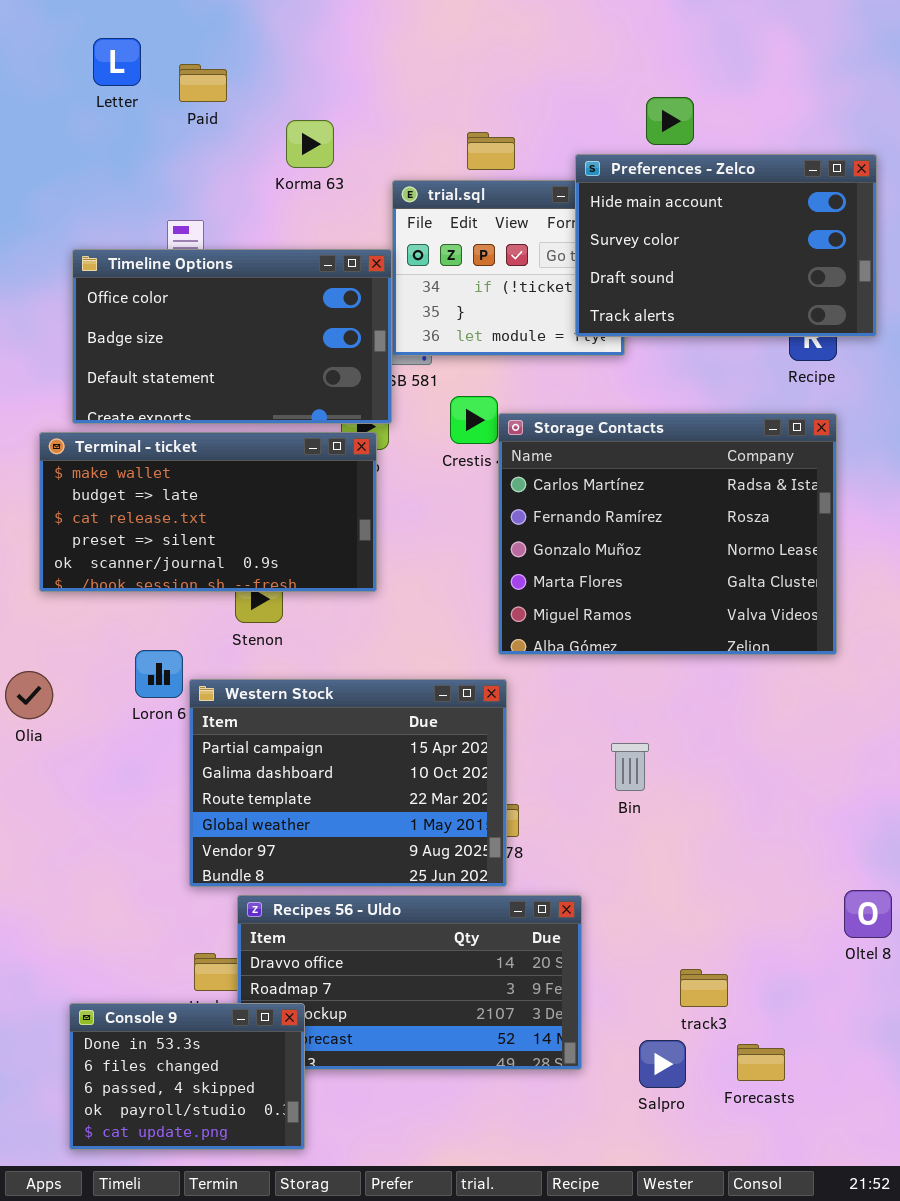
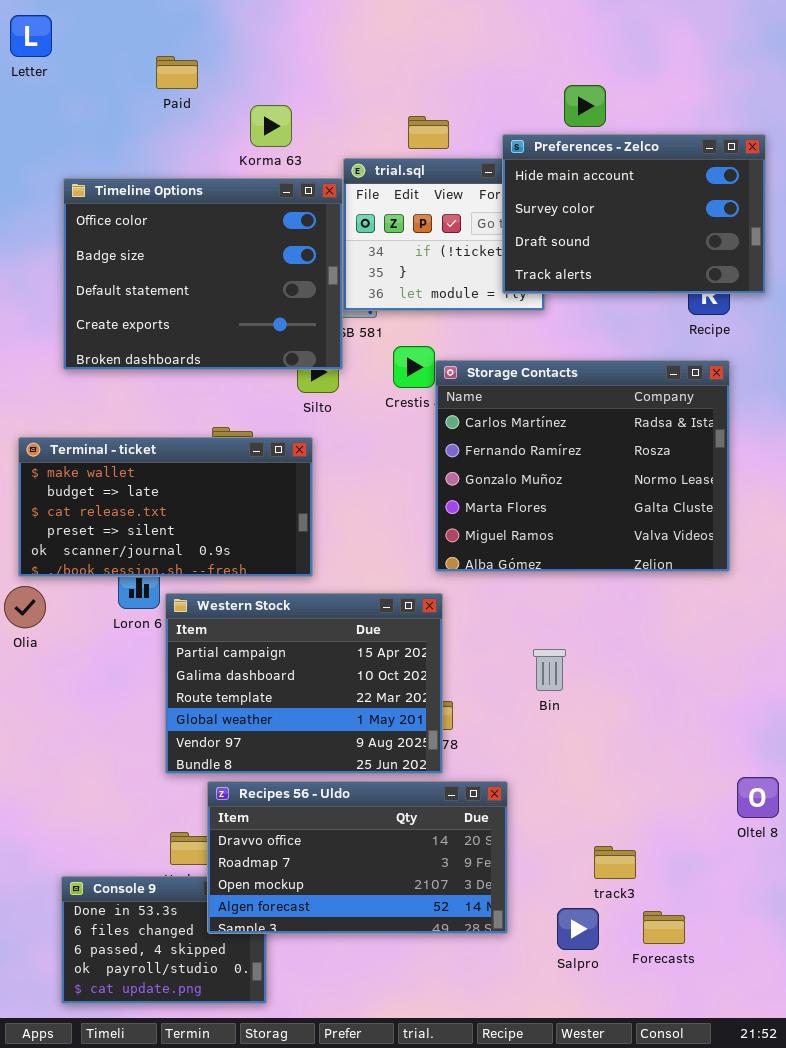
Letter: [93,38,141,86] -> [10,15,52,57], moved
Timeline Options: [72,249,392,424] -> [63,178,343,370], resized
Terminal - ticket: [39,432,377,592] -> [18,437,313,577], moved
Recipes 56 - Uldo: [237,895,582,1070] -> [207,781,508,934], raised

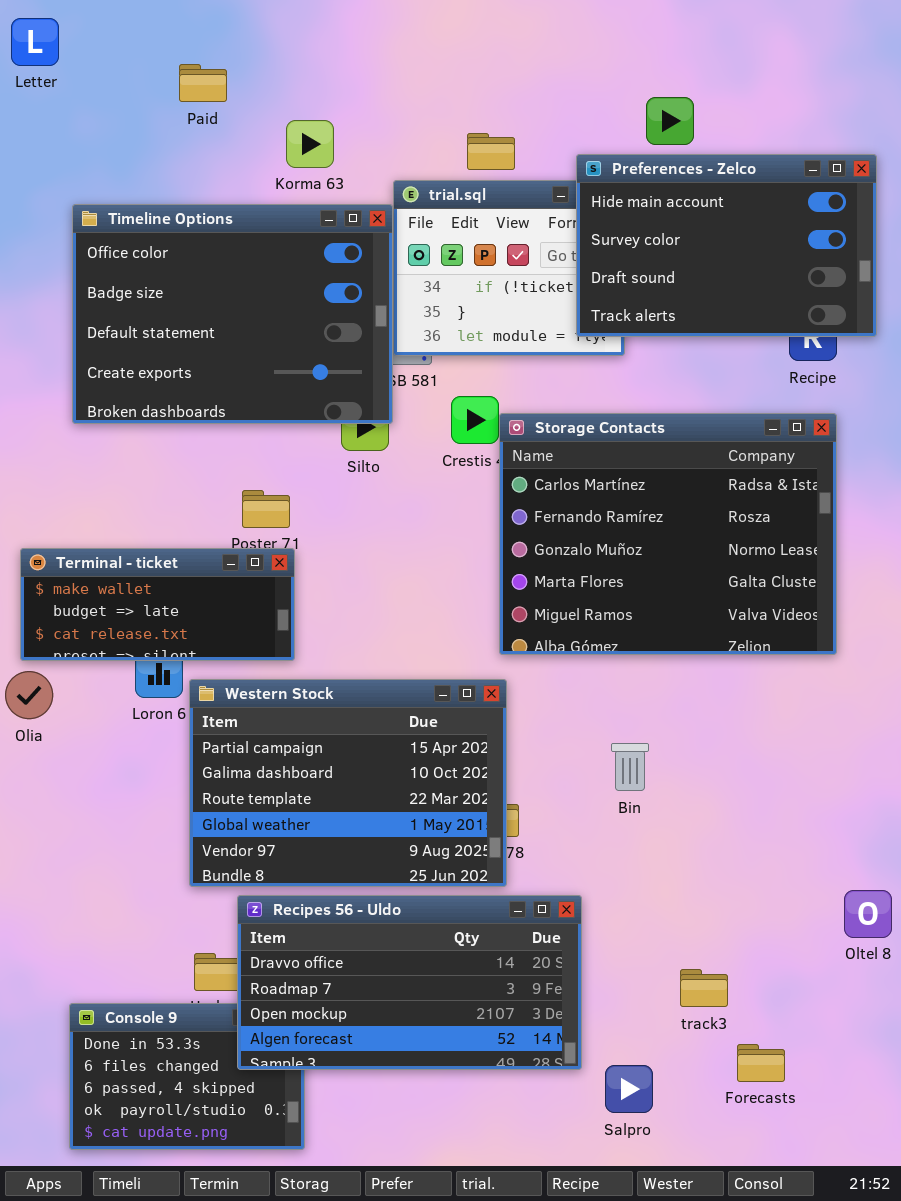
Terminal - ticket: [18,437,313,577] -> [20,548,295,661], resized
Salpro: [557,908,599,950] -> [605,1065,653,1113], moved

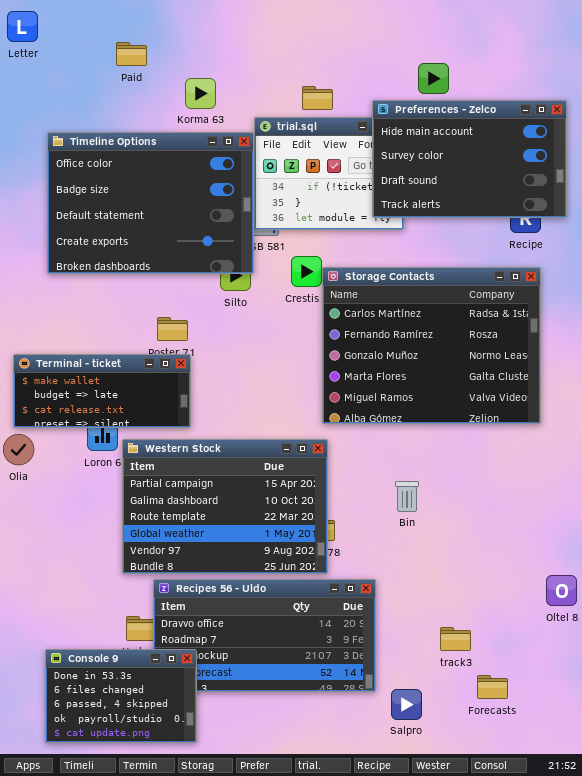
Console 9: [69,1003,305,1150] -> [45,649,197,743], raised

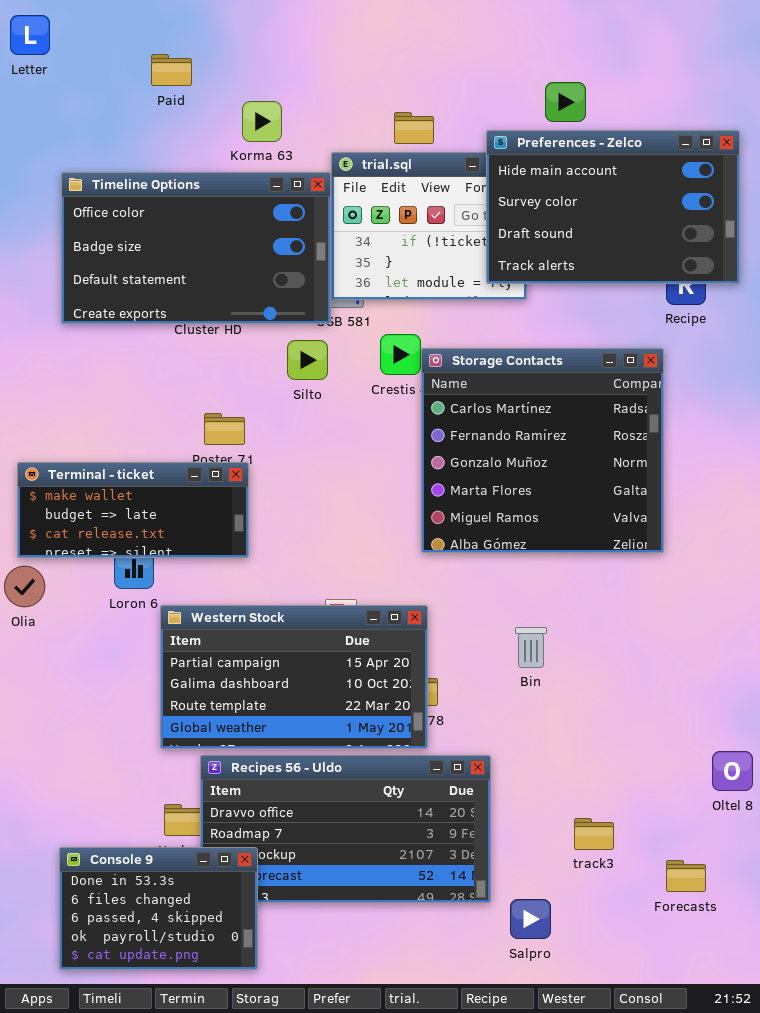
Timeline Options: [47,132,254,274] -> [61,172,331,324], resized
Storage Contacts: [322,267,541,424] -> [421,348,664,553], resized
Western Stock: [122,439,328,574] -> [160,605,428,749], resized
Forecasts: [477,675,508,699] -> [666,860,706,892], moved

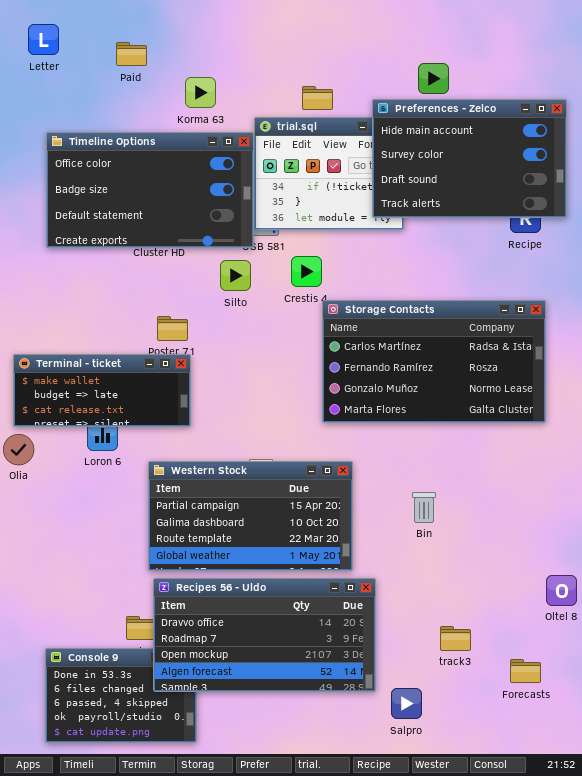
Letter: [10,15,50,55] -> [28,24,59,55], moved
Storage Contacts: [421,348,664,553] -> [322,300,546,423], resized
Western Stock: [160,605,428,749] -> [148,461,353,571], moved
Bin: [515,627,547,668] -> [412,492,436,523], moved
Recipes 56 - Uldo: [200,755,491,903] -> [153,578,376,692], raised

